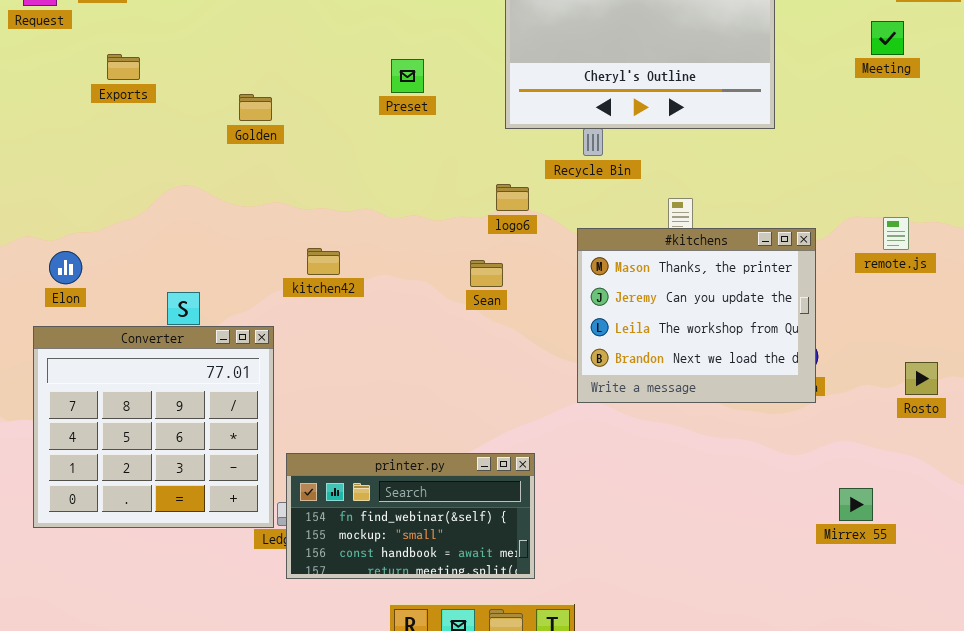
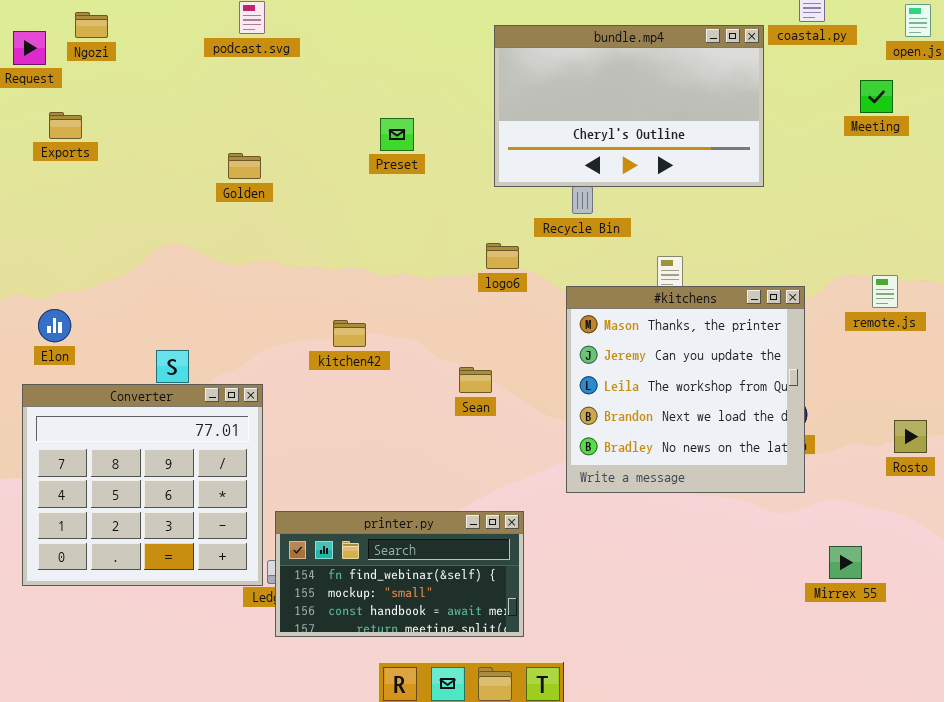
Exports: [107,54,140,80] -> [49,112,82,139], moved
#kitchens: [577,228,816,403] -> [566,286,805,493], resized
kitchen42: [307,248,340,275] -> [333,320,366,347], moved
Sean: [470,260,503,287] -> [459,367,492,393], moved

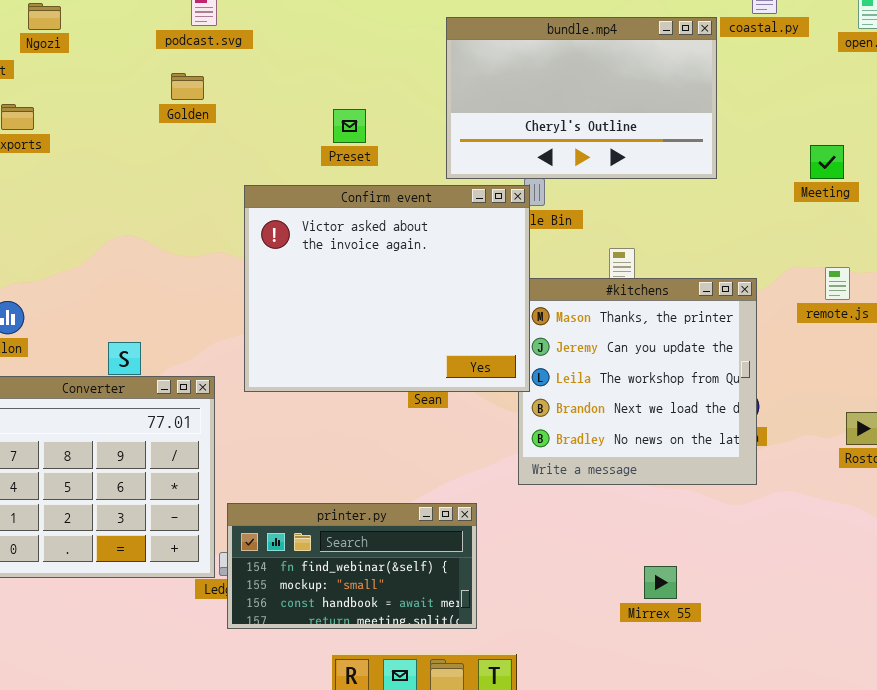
Meeting: [860,80,893,113] -> [810,145,844,179], moved
Golden: [228,153,261,179] -> [171,73,204,100], moved
Confirm event: none -> [244,185,530,392], opened
Mirrex 55: [829,546,862,579] -> [644,566,677,599], moved

